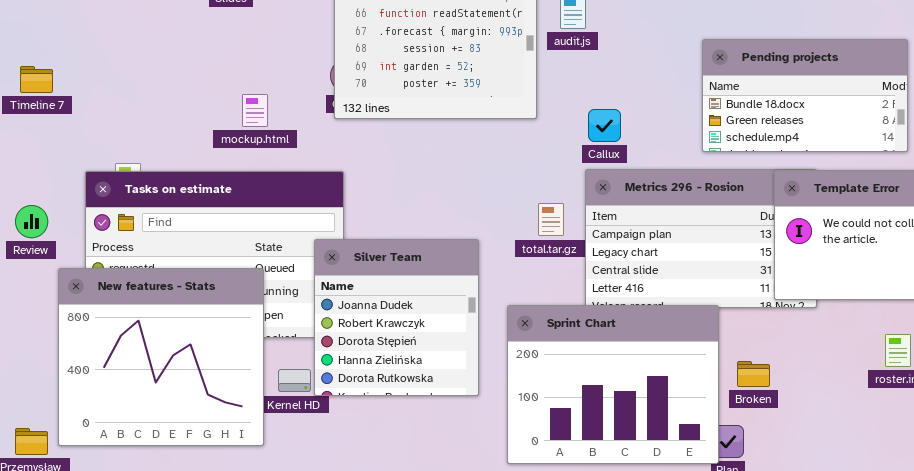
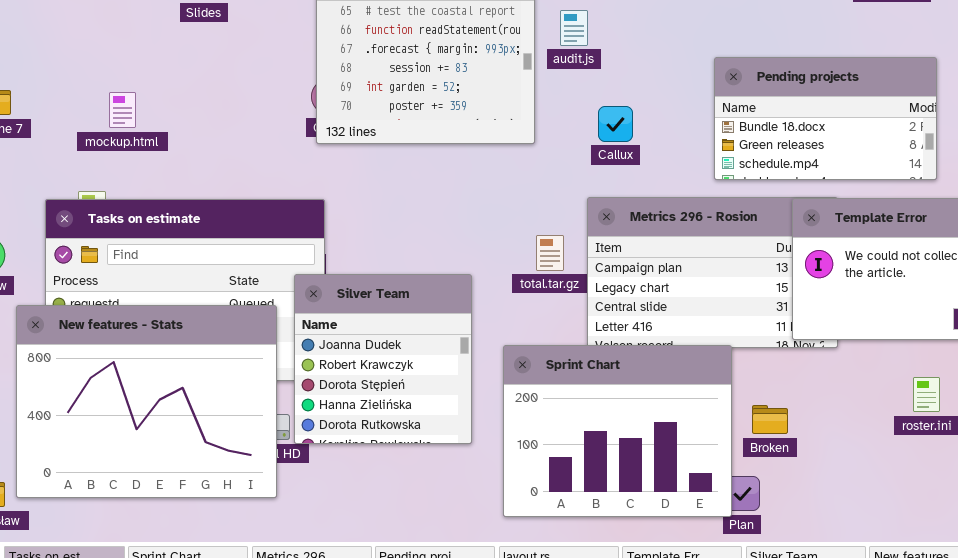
mockup.html: [242,94,268,127] -> [109,92,136,128], moved
Callux: [588,109,621,142] -> [598,106,633,142], moved
New features - Stats: [58,268,264,446] -> [16,305,277,498], resized

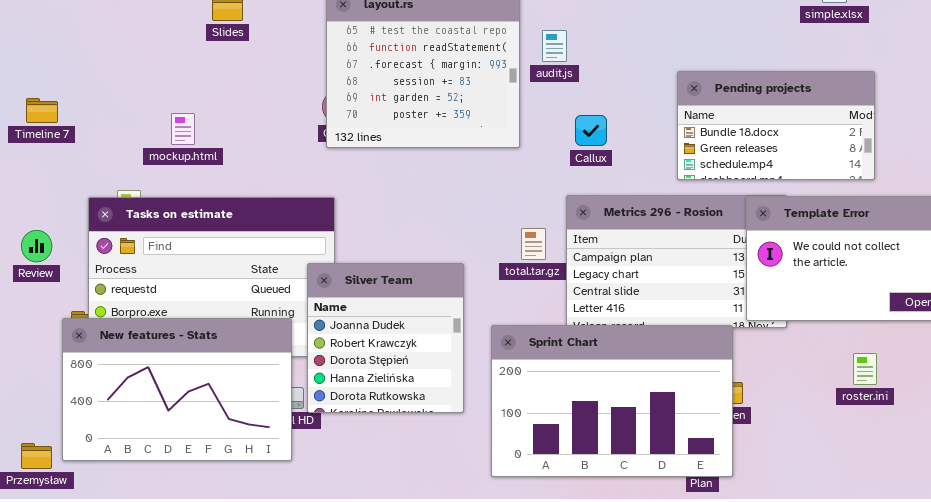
mockup.html: [109,92,136,128] -> [171,113,195,145], moved
New features - Stats: [16,305,277,498] -> [62,318,292,461], resized
Sprint Chart: [503,345,732,517] -> [491,325,733,477], resized

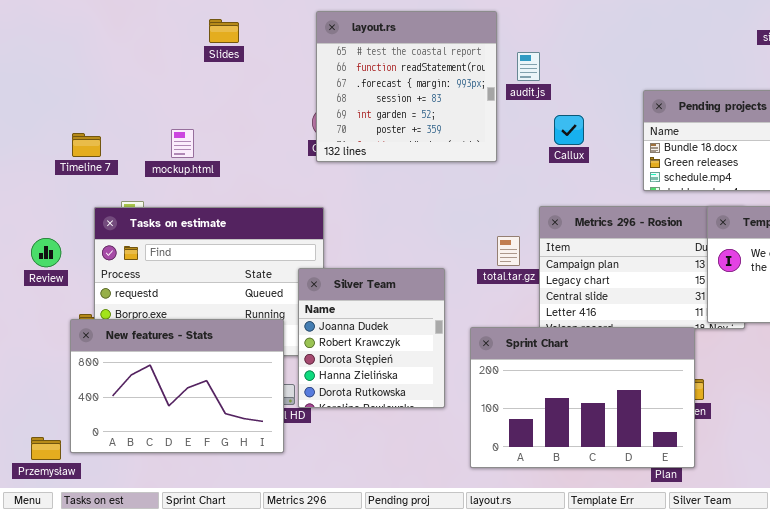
Timeline 7: [26,98,58,123] -> [72,133,101,157], moved
Callux: [575,115,607,146] -> [554,115,584,145], moved

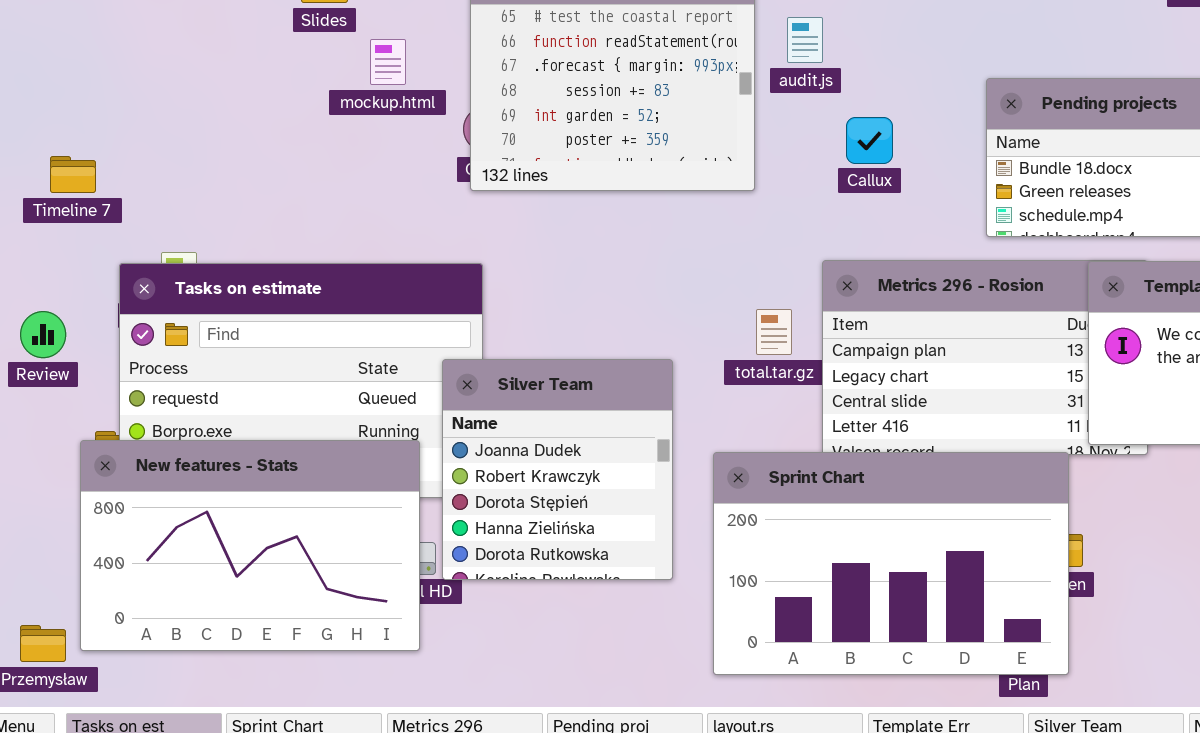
mockup.html: [171,129,194,158] -> [370,39,406,85], moved
Timeline 7: [72,133,101,157] -> [50,156,96,193], moved

